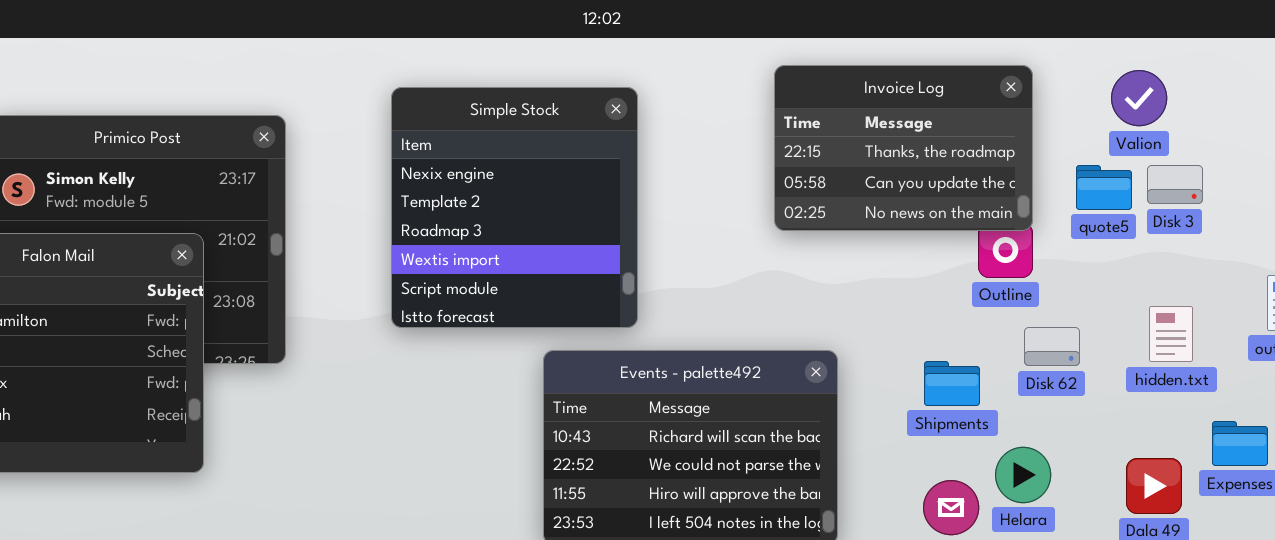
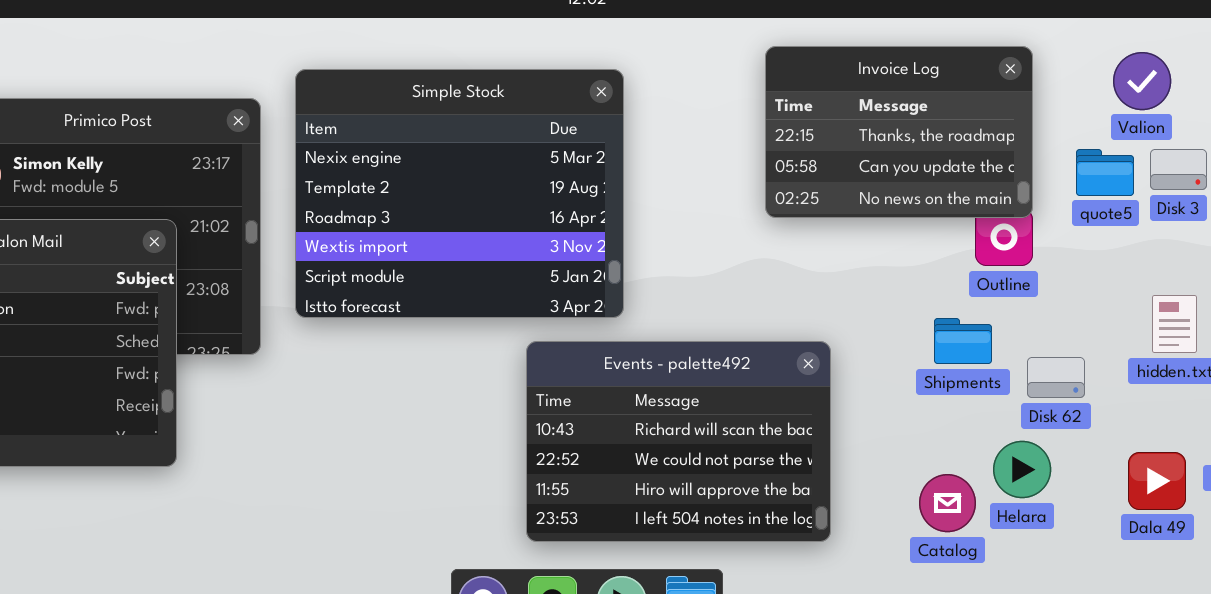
Simple Stock: [391,87,638,328] -> [295,69,624,318], resized
Disk 62: [1024,327,1080,366] -> [1027,357,1085,398], moved
Shipments: [924,361,980,406] -> [934,318,992,364], moved

